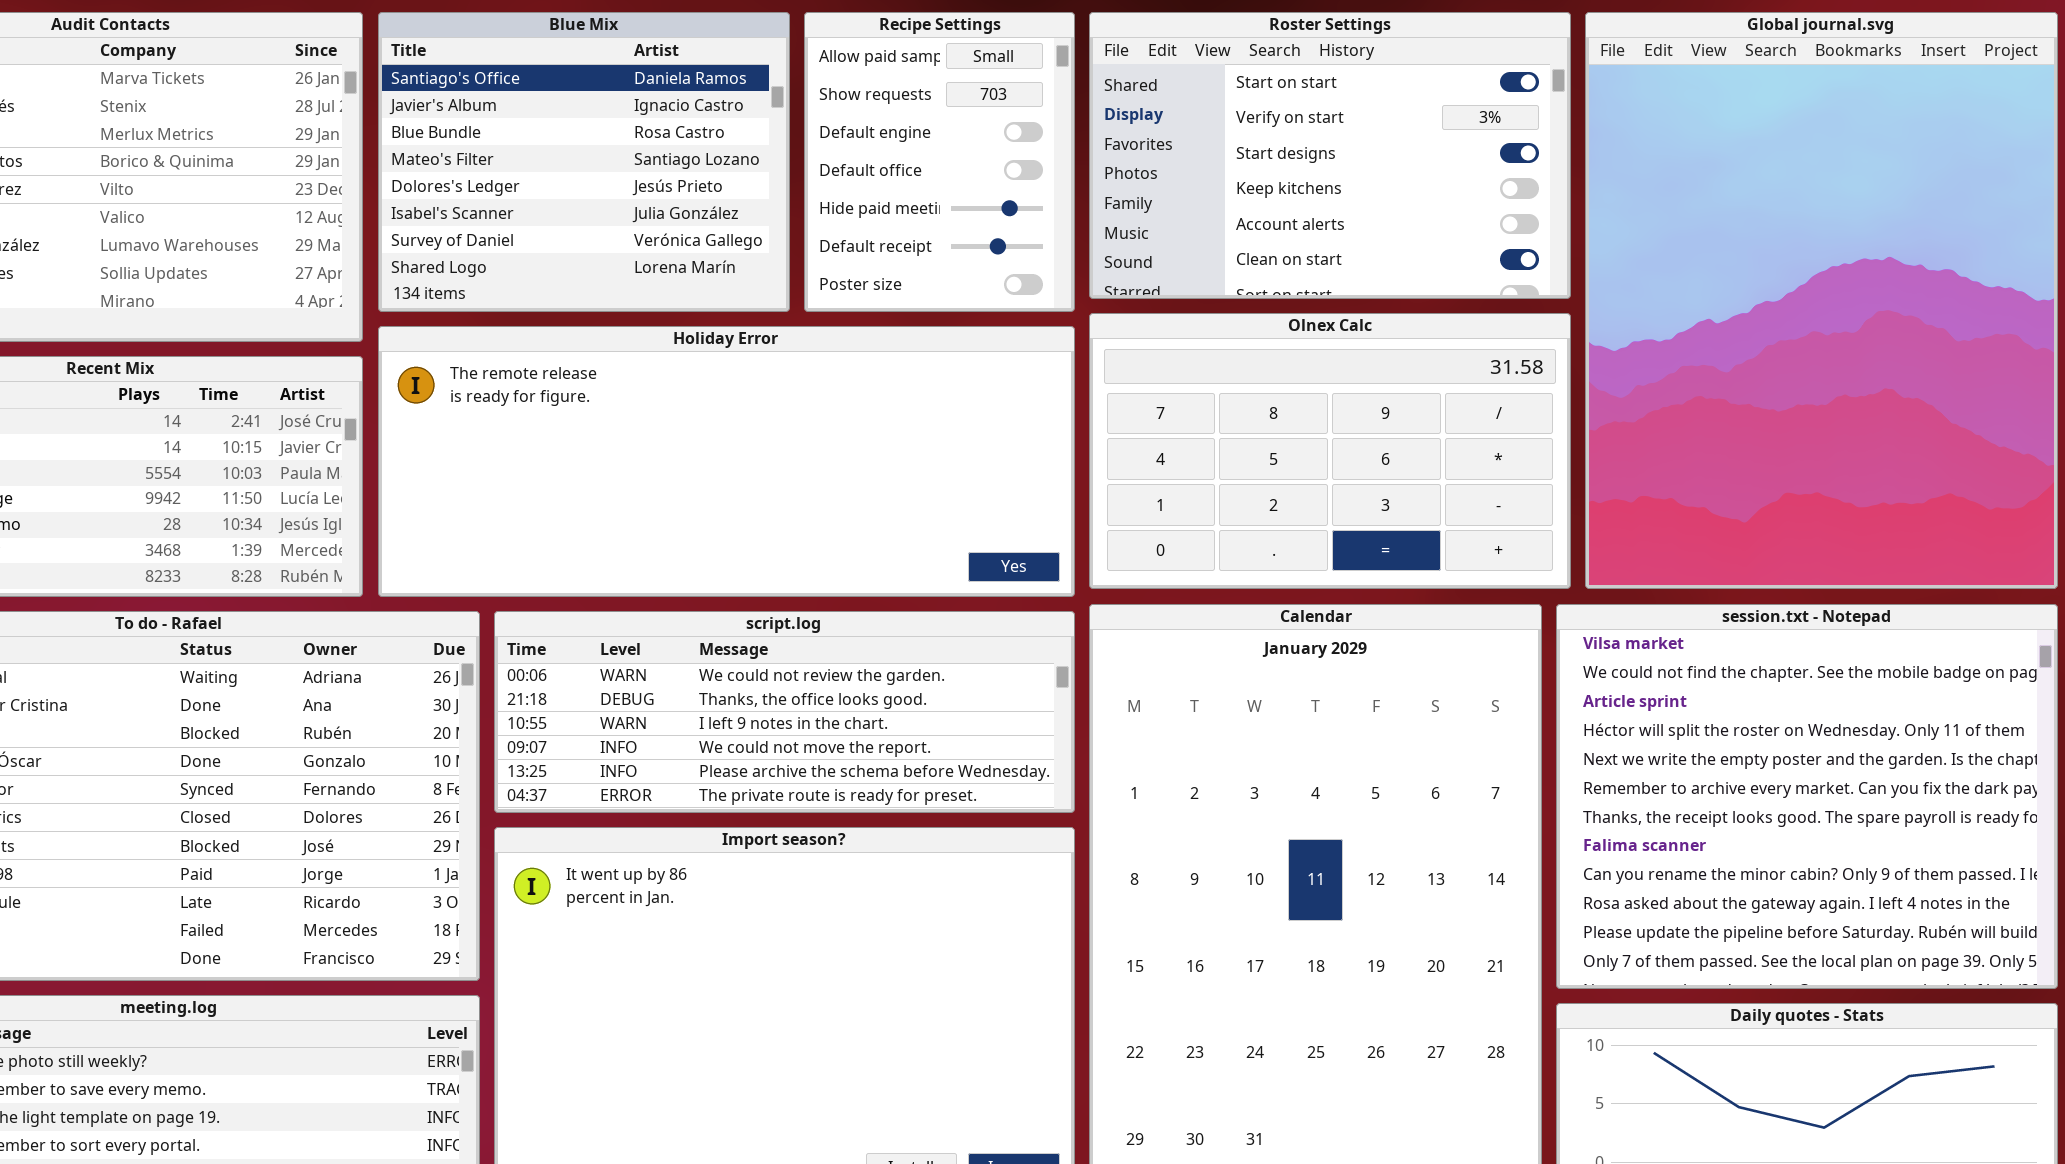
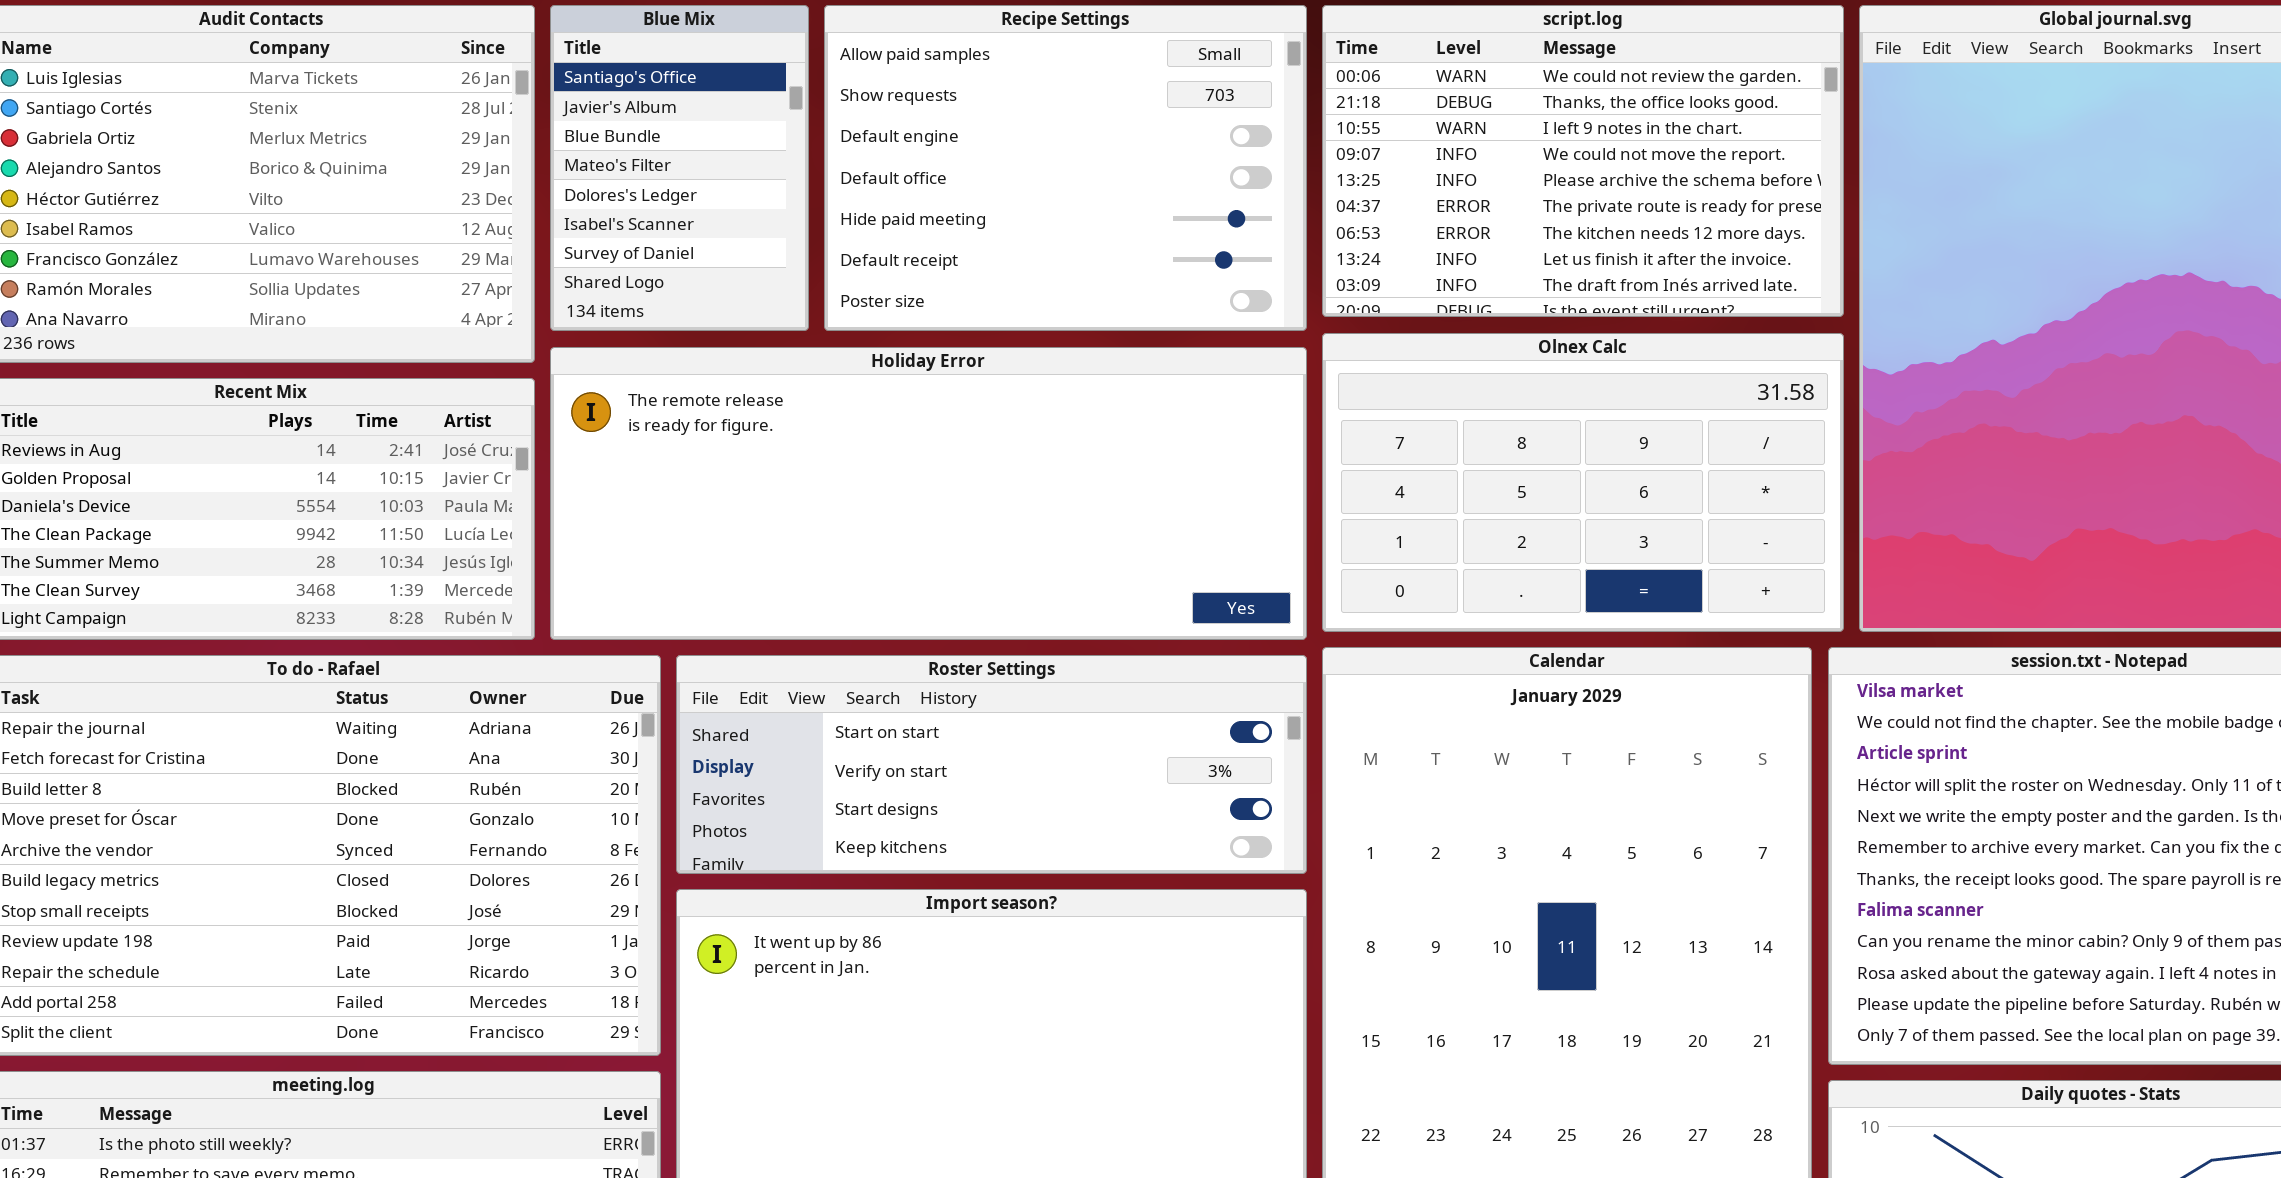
Blue Mix: [378,12,790,312] -> [550,5,809,331], resized
Recipe Settings: [804,12,1075,312] -> [824,5,1307,331], resized
Roster Settings: [1089,12,1571,299] -> [676,655,1307,874], moved, resized
script.log: [494,611,1075,813] -> [1322,5,1844,317], moved, resized

